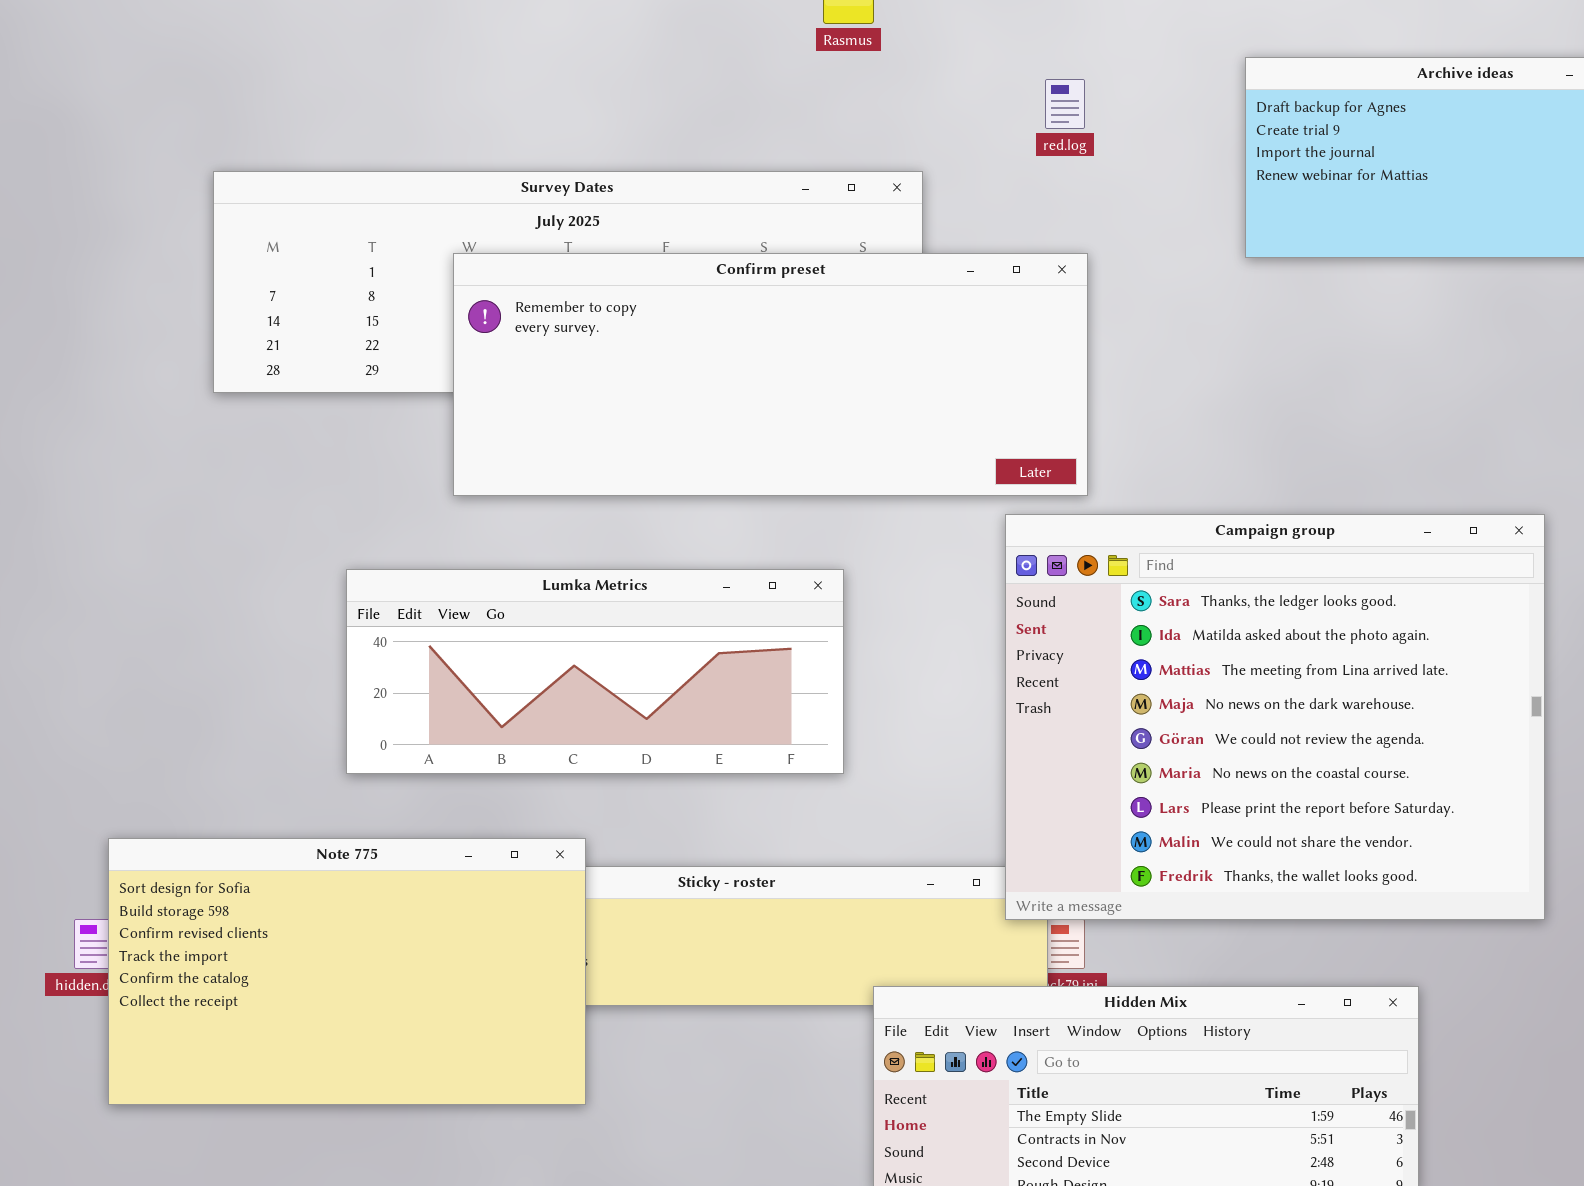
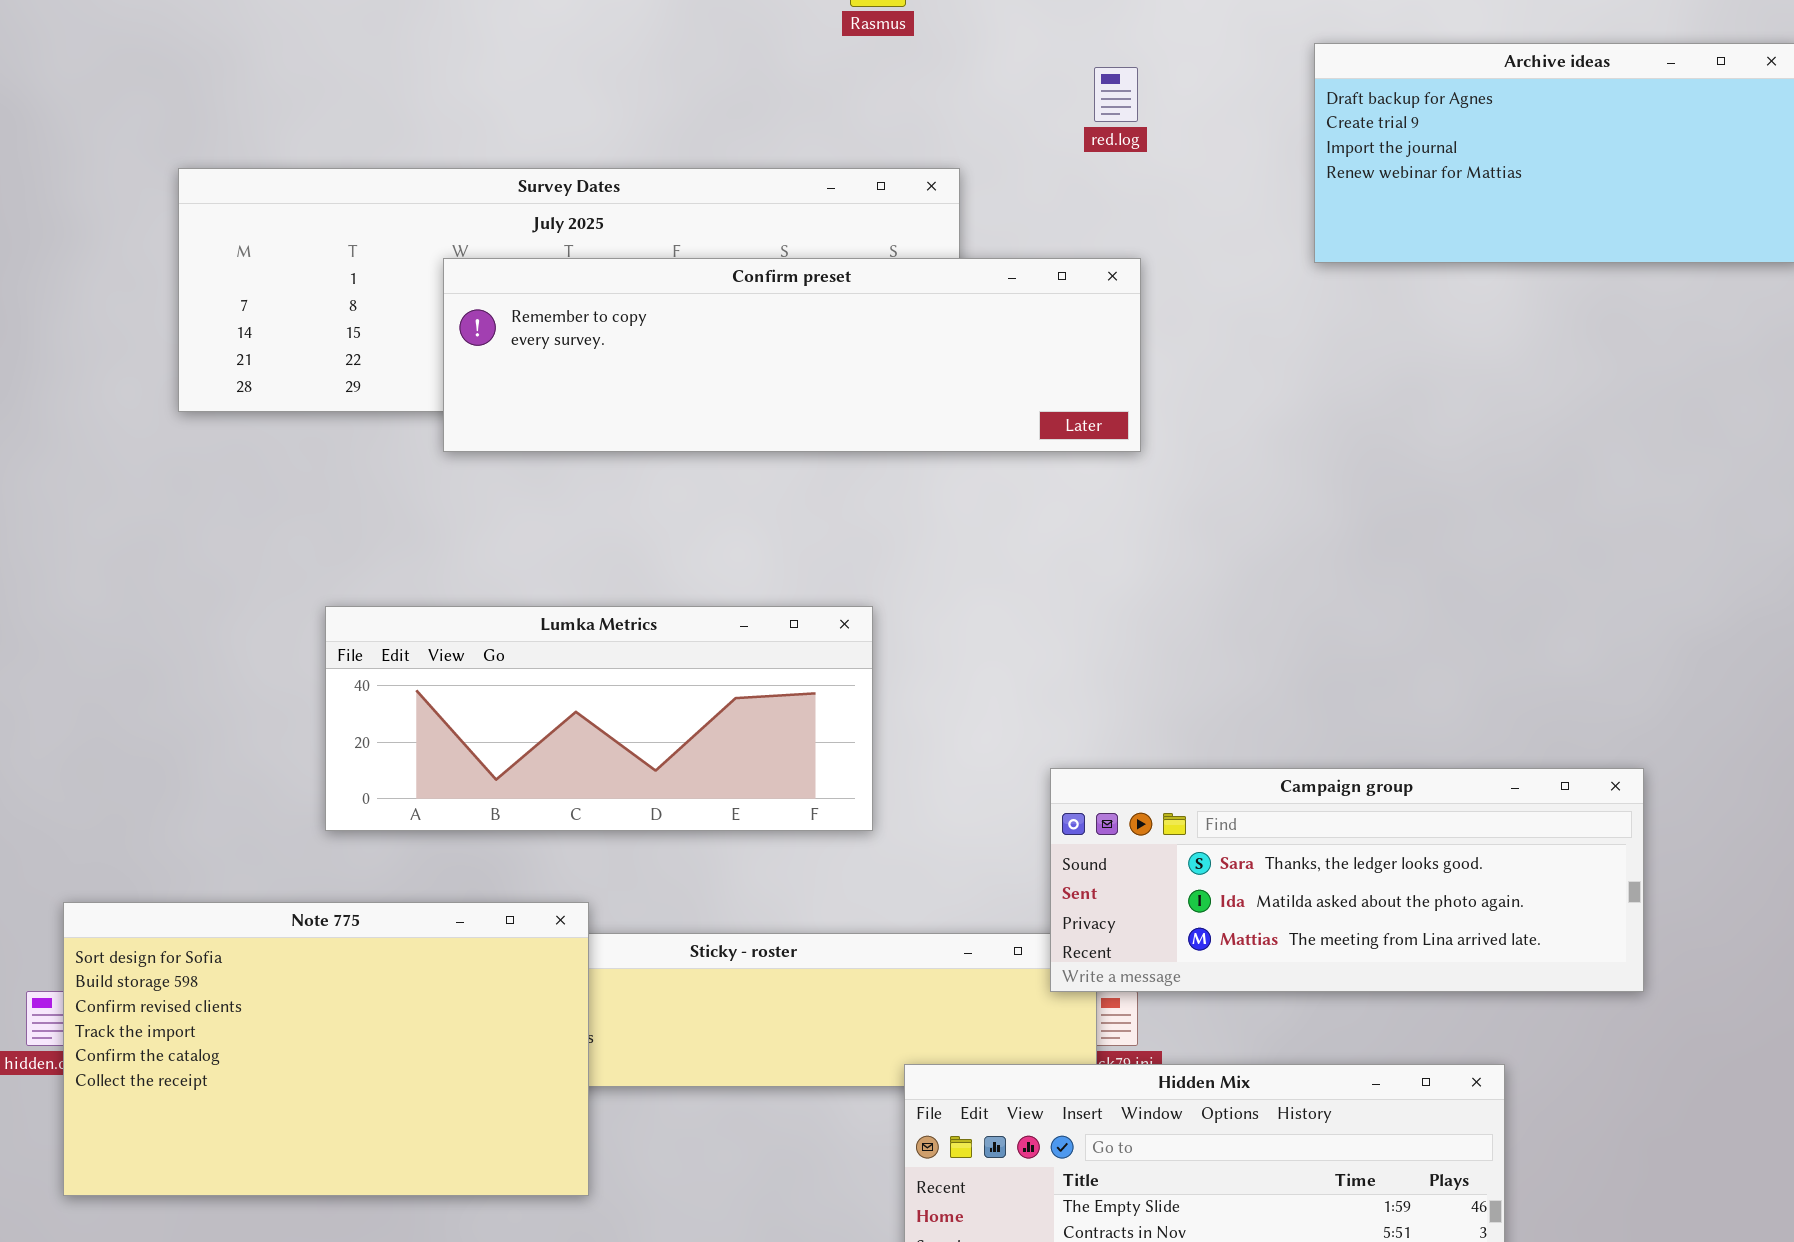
Confirm preset: [453,253,1088,496] -> [443,258,1141,452], resized
Campaign group: [1005,514,1545,920] -> [1050,768,1644,992], resized

